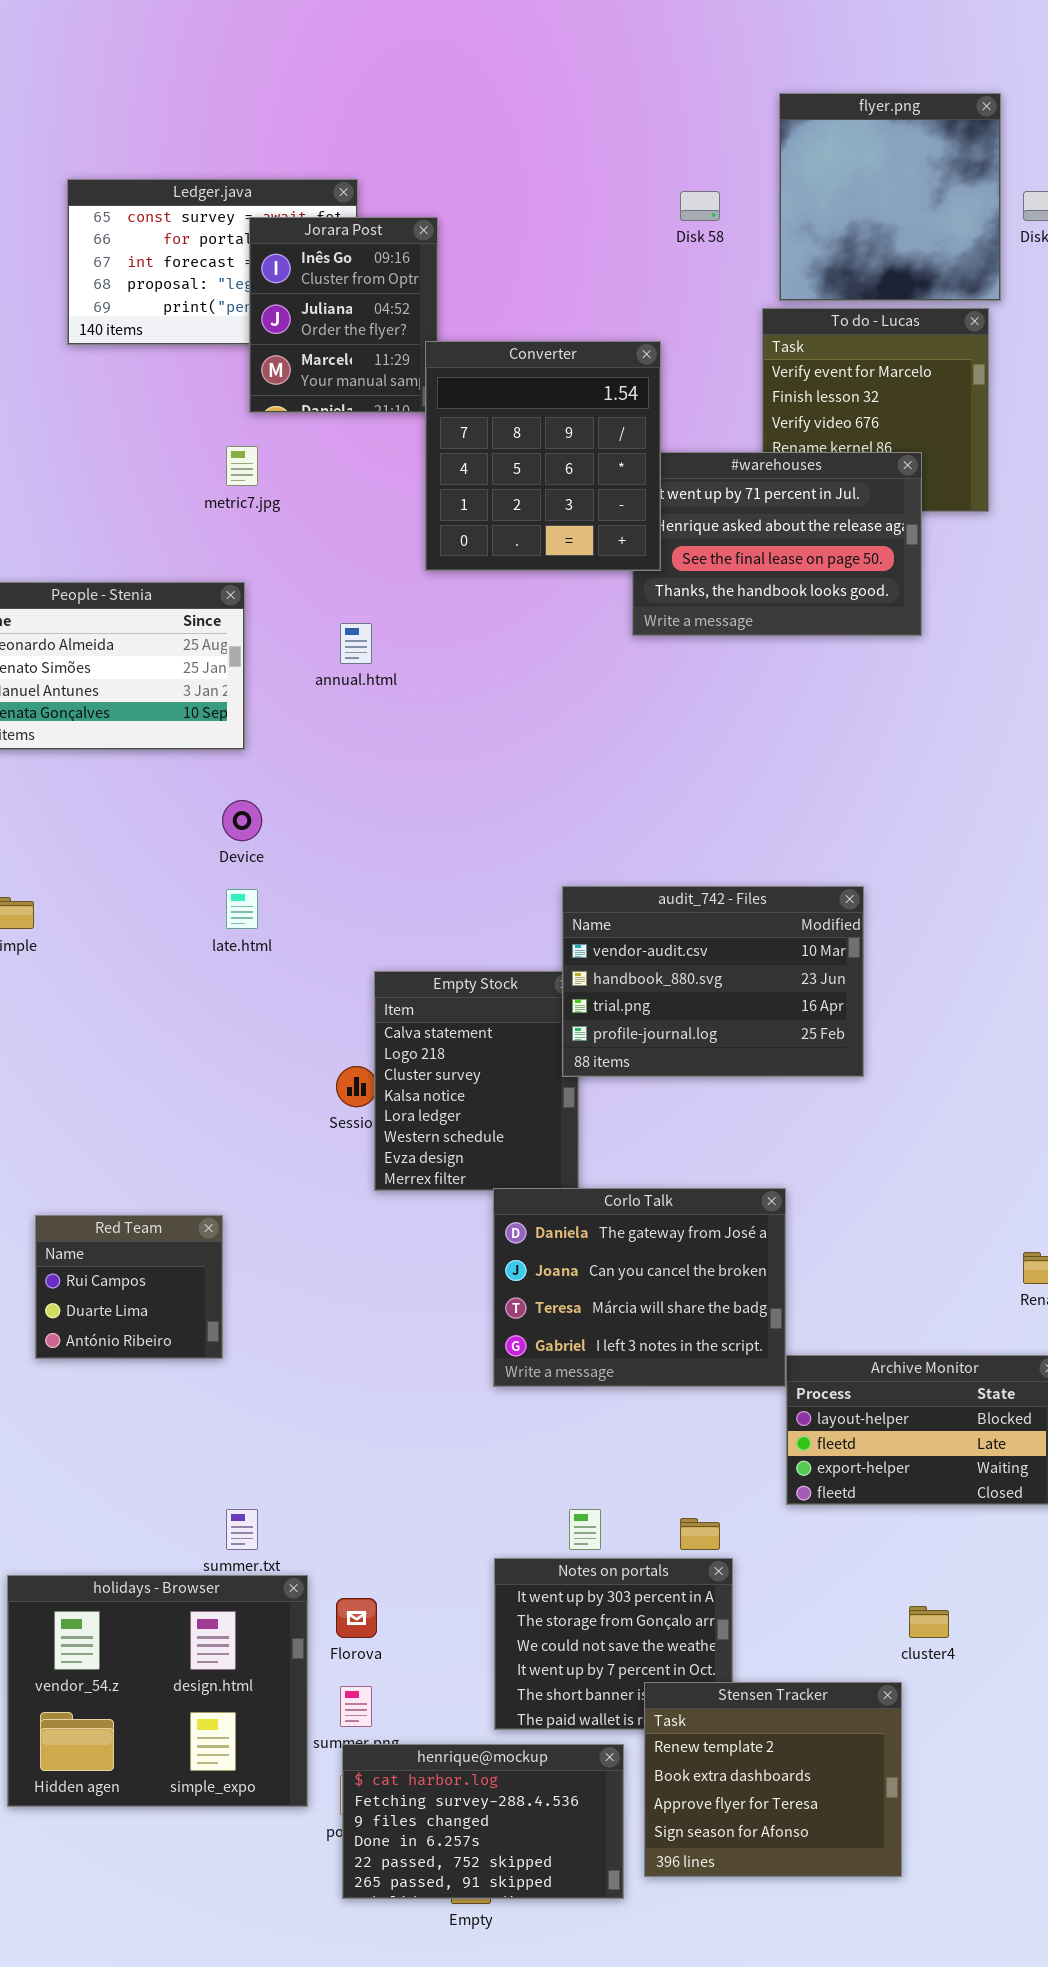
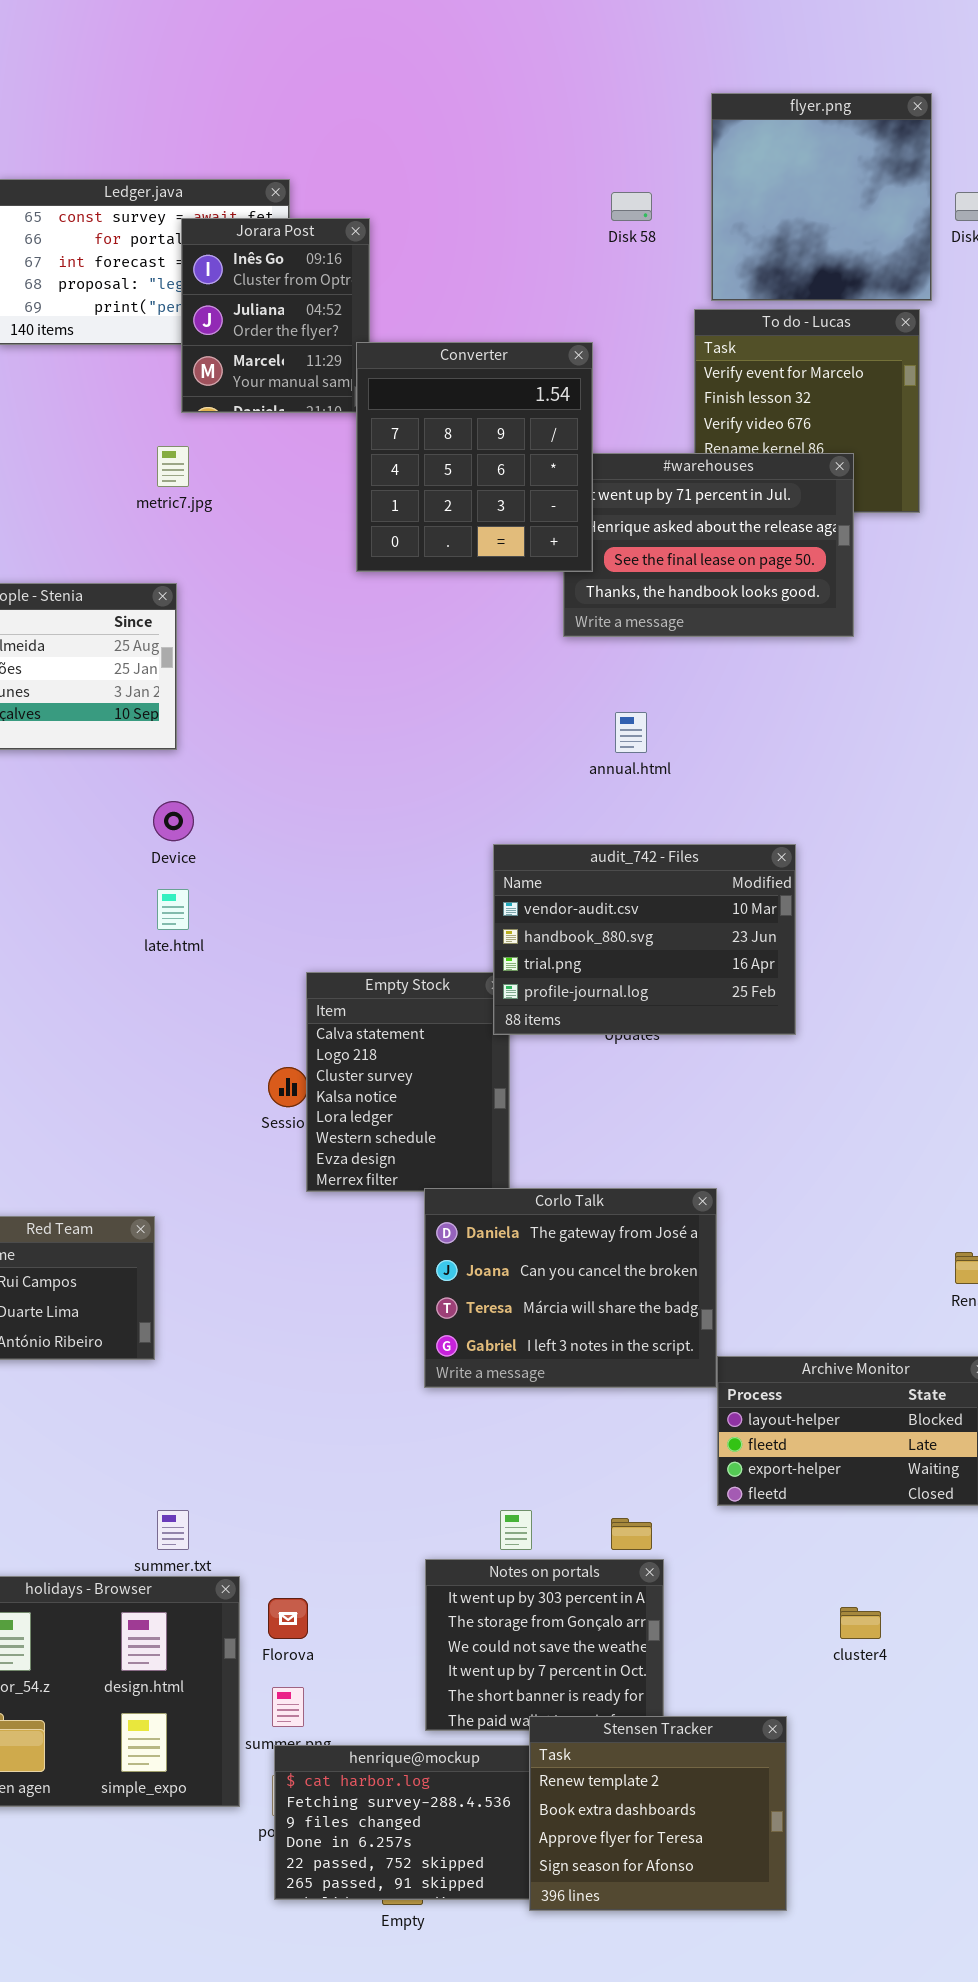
annual.html: [340,623,372,664] -> [615,712,647,753], moved
audit_742 - Files: [562,886,864,1077] -> [493,844,796,1035], moved
Stensen Tracker: [644,1682,902,1877] -> [529,1716,787,1911], moved

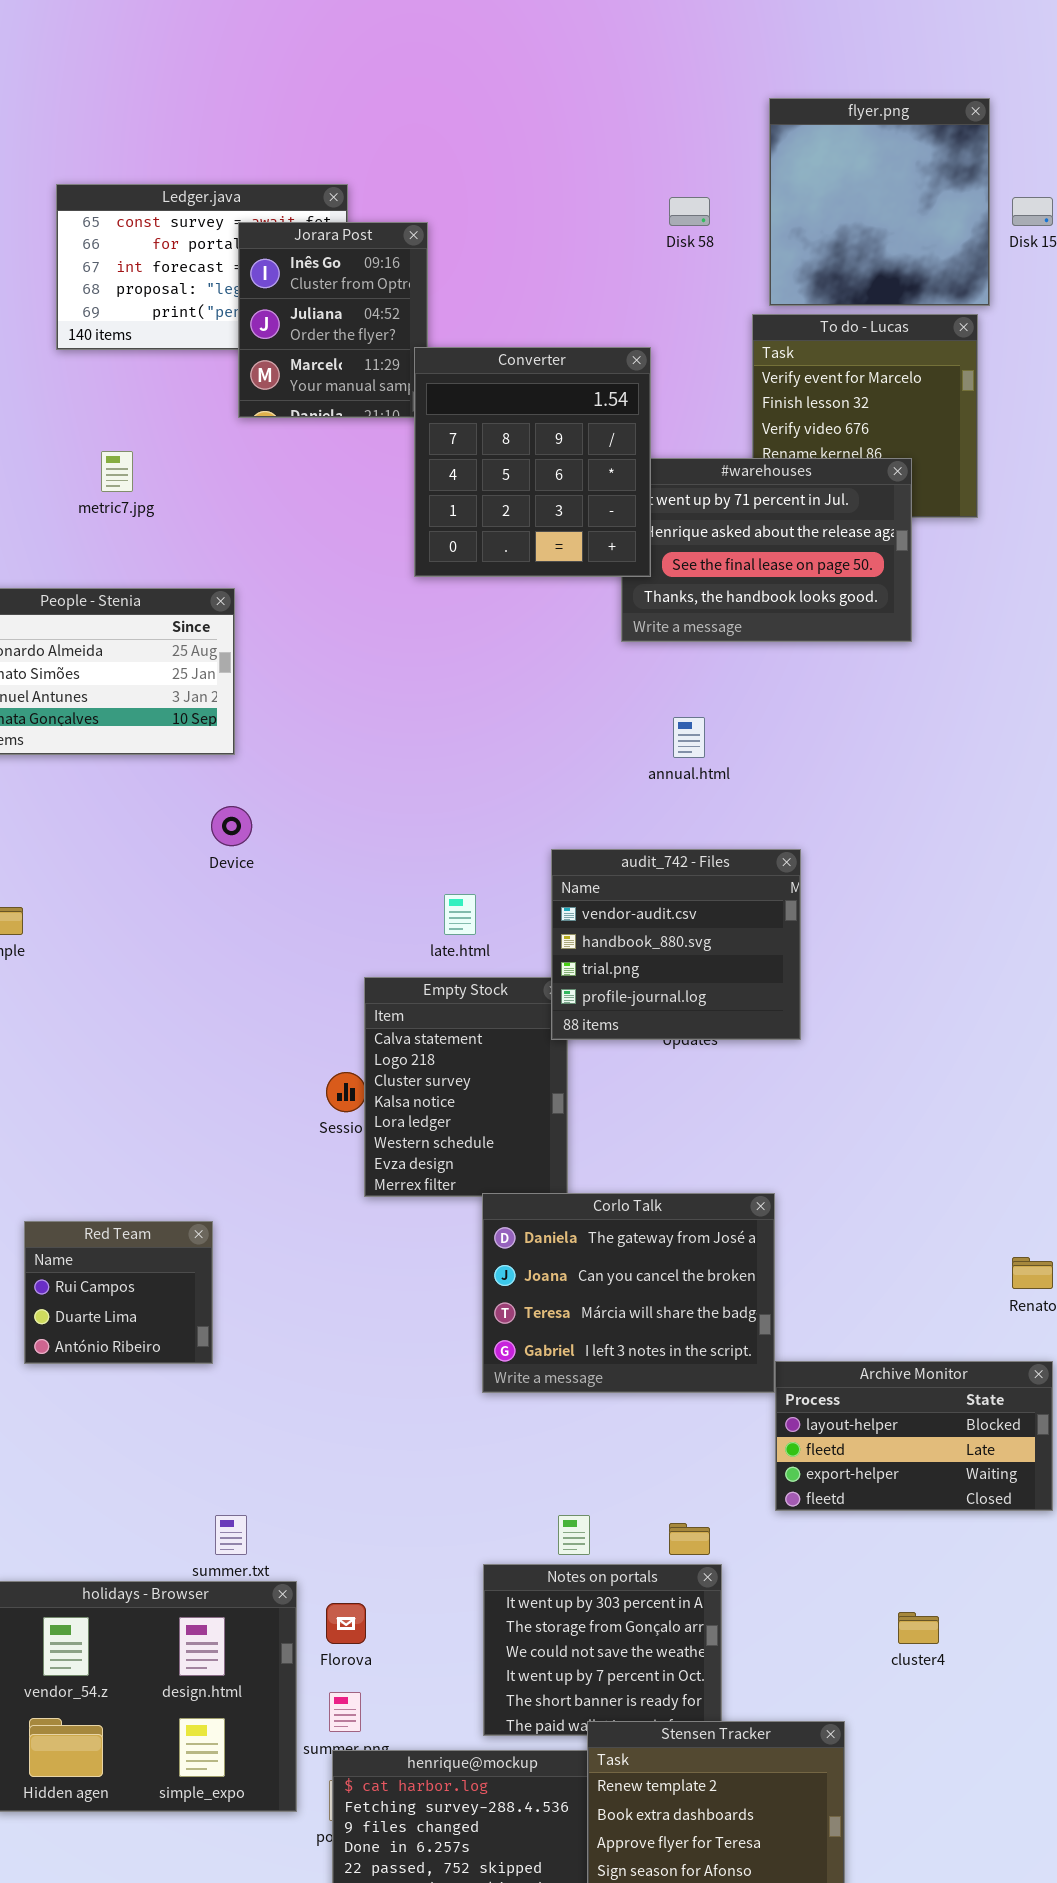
metric7.jpg: [157,446,189,487] -> [101,451,133,492], moved
audit_742 - Files: [493,844,796,1035] -> [551,849,801,1040], resized
late.html: [157,889,189,930] -> [444,894,476,935], moved

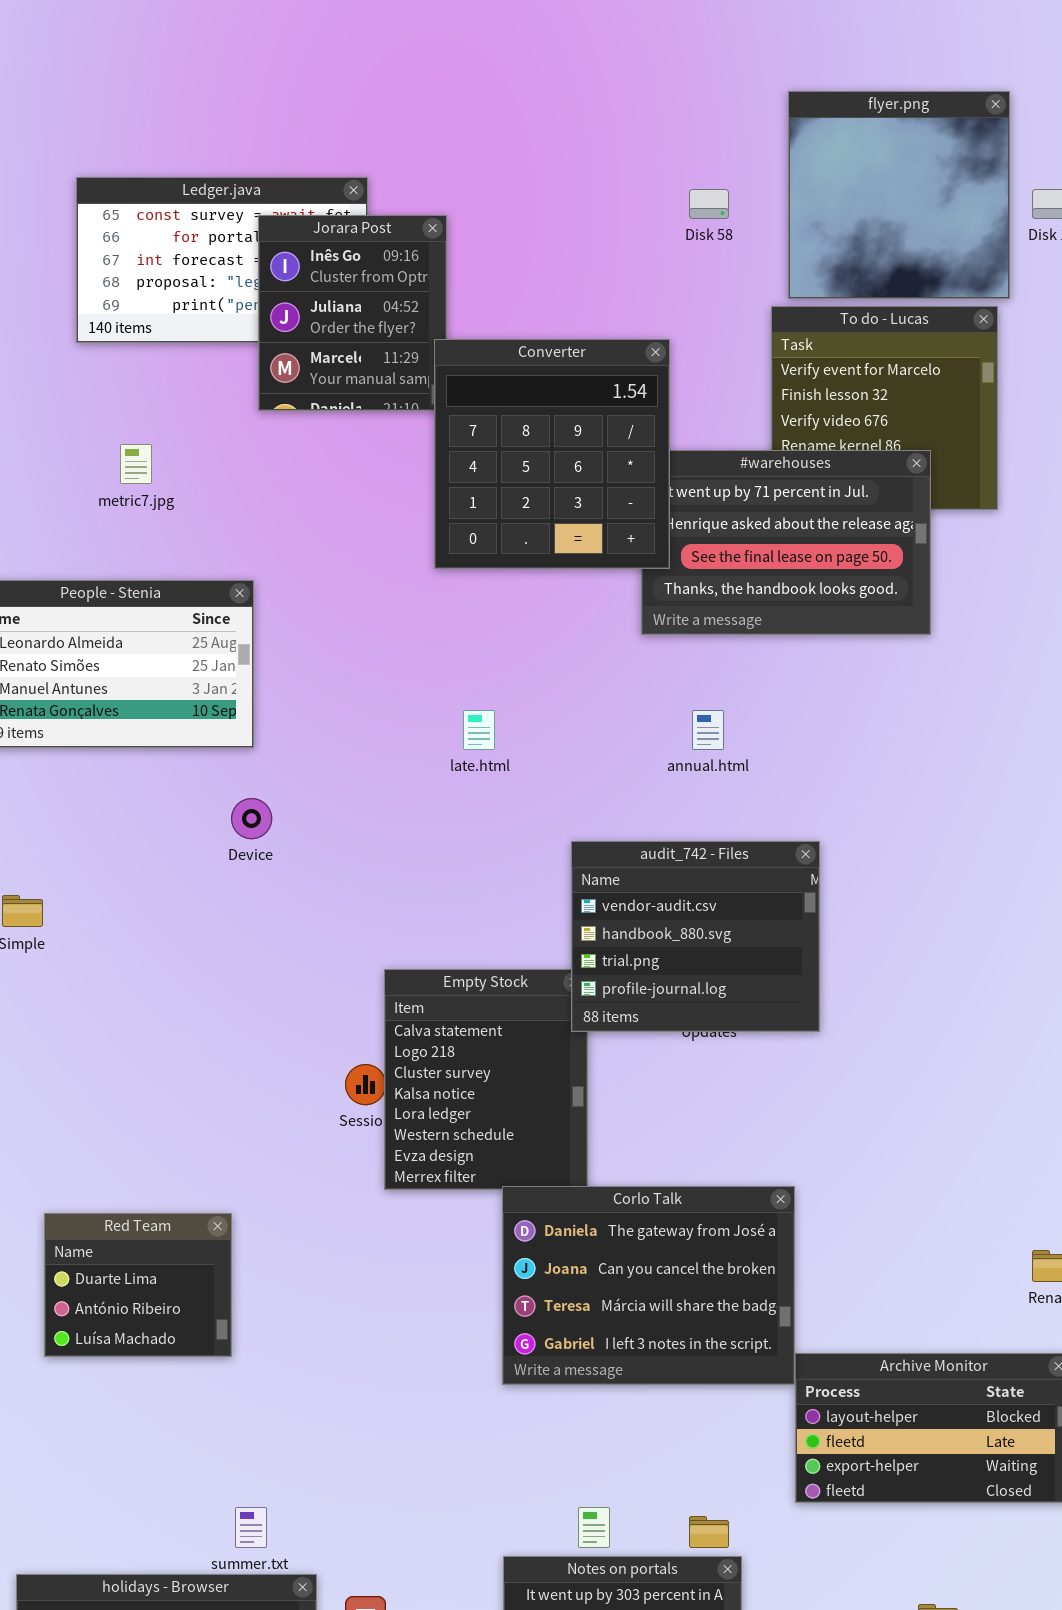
late.html: [444,894,476,935] -> [463,710,495,750], moved
Red Team: [24,1221,213,1364] -> [44,1213,232,1357], scrolled down 1 row

